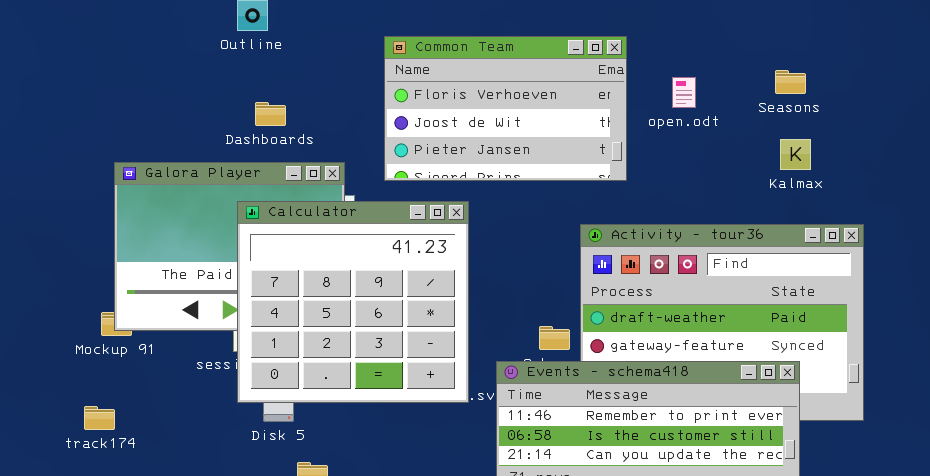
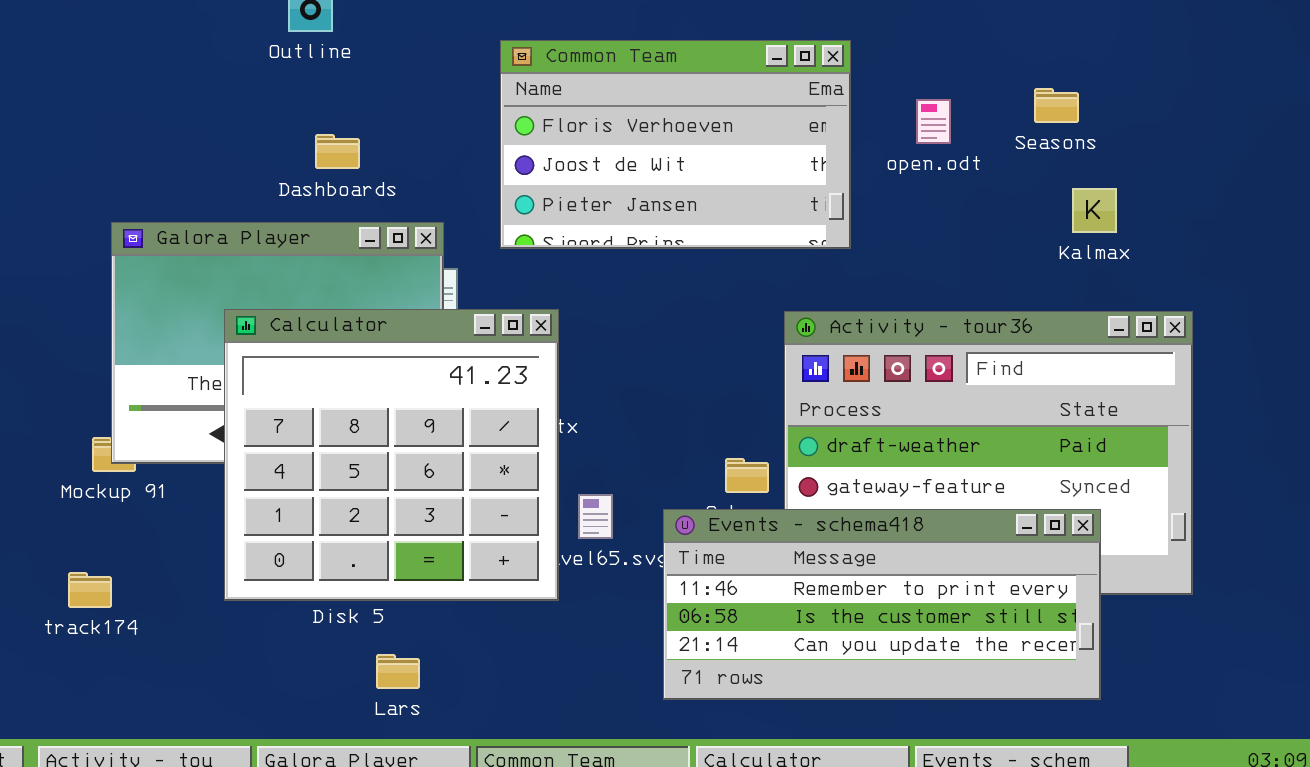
Seasons: [775,70,806,94] -> [1034,88,1079,123], moved
Calculator: [237,201,469,403] -> [224,309,559,601], moved

